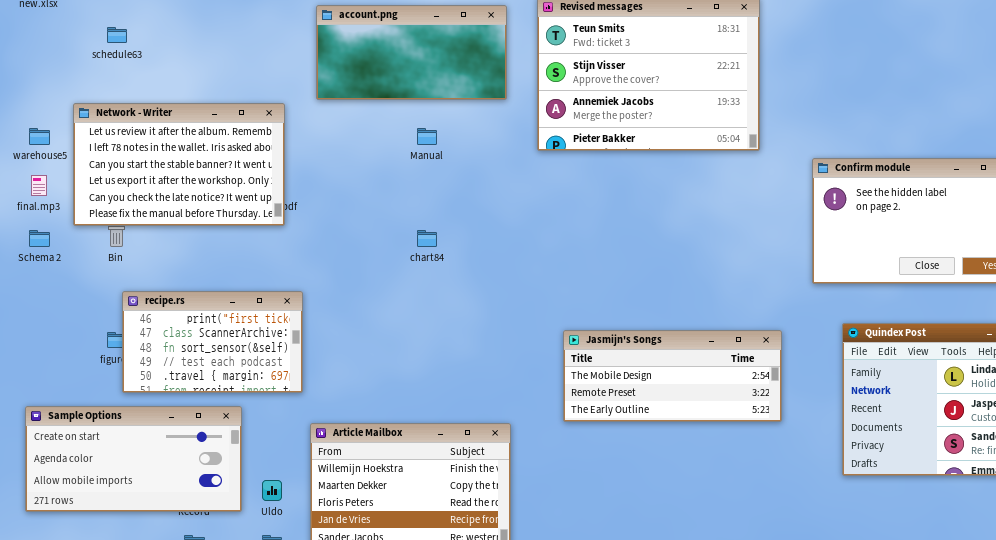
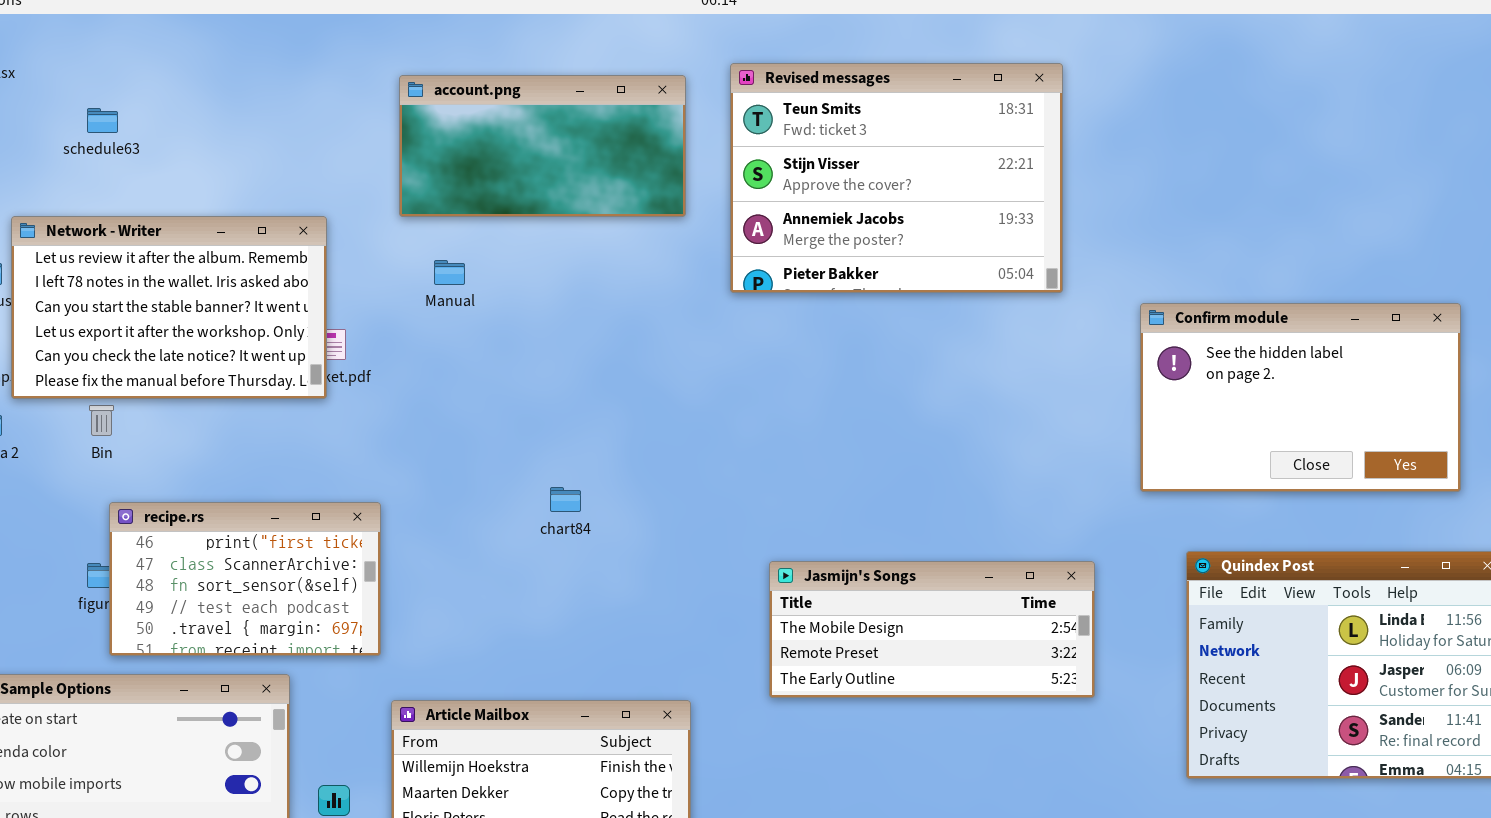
Network - Writer: [73,103,285,226] -> [11,216,327,399], moved
Manual: [417,128,437,145] -> [434,260,465,285], moved
chart84: [417,230,437,247] -> [550,487,581,512], moved

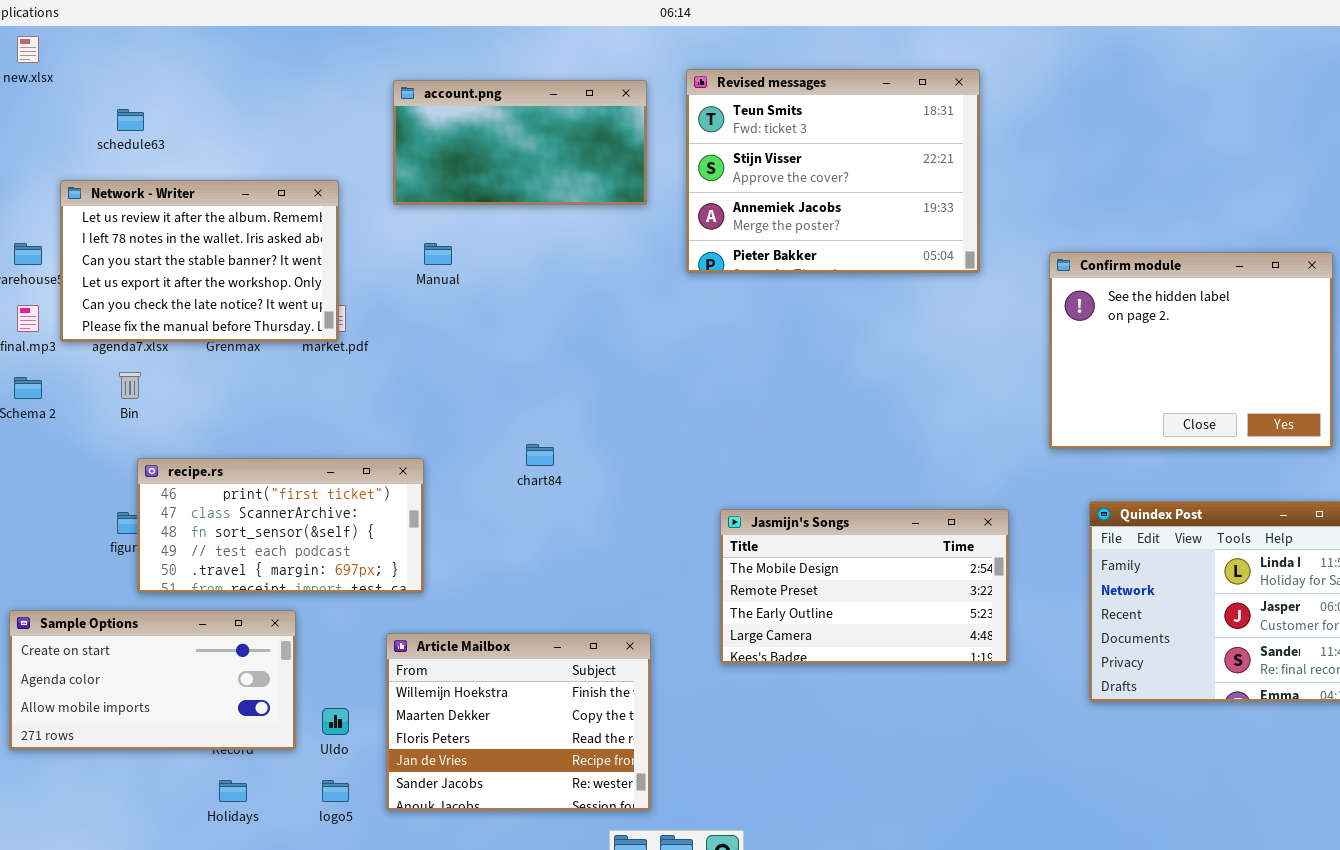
Network - Writer: [11,216,327,399] -> [60,180,339,342], moved
Confirm module: [1140,303,1461,492] -> [1049,252,1333,449], resized
recipe.rs: [109,502,381,656] -> [137,458,424,593], resized
Jasmijn's Songs: [769,561,1095,698] -> [720,509,1009,664], resized

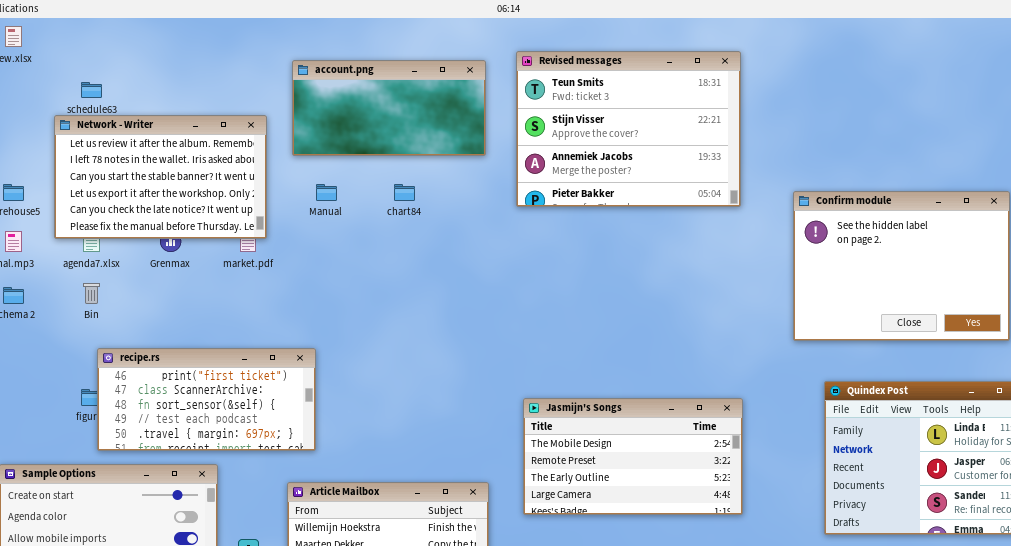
Network - Writer: [60,180,339,342] -> [54,115,267,239], moved
chart84: [526,444,554,466] -> [394,184,415,201], moved
Jasmijn's Songs: [720,509,1009,664] -> [523,398,743,515], moved

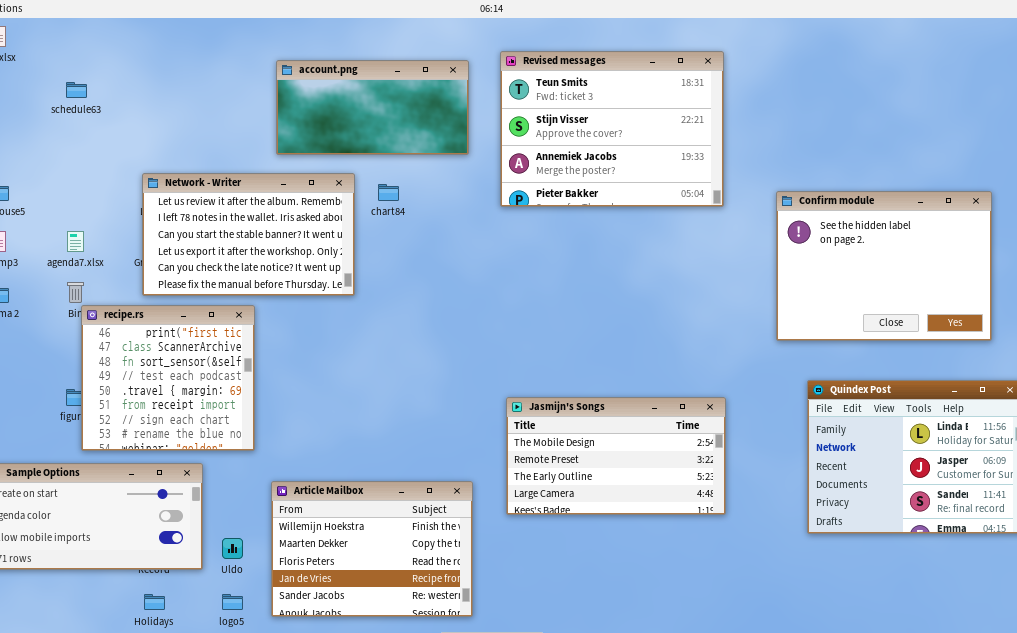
Network - Writer: [54,115,267,239] -> [142,173,355,296], moved
recipe.rs: [97,348,316,451] -> [81,305,255,451], resized

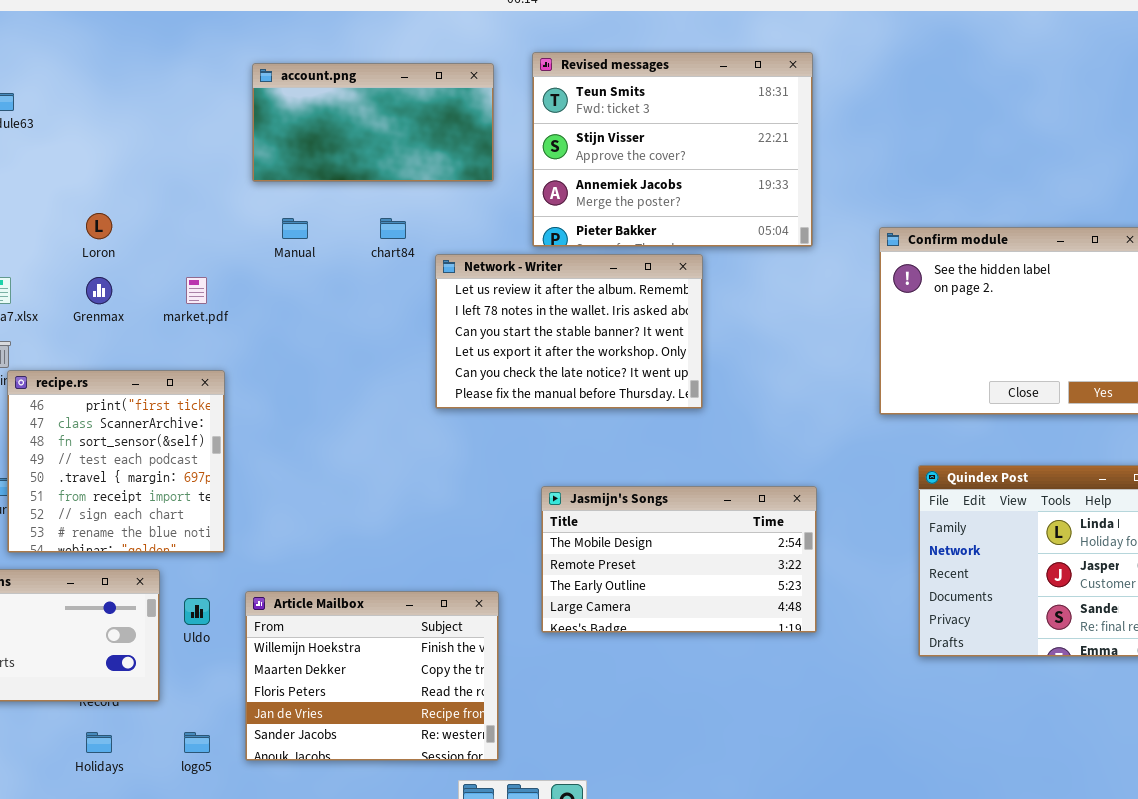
Network - Writer: [142,173,355,296] -> [435,254,703,409], moved
Uldo: [222,538,243,559] -> [184,598,210,625], moved

